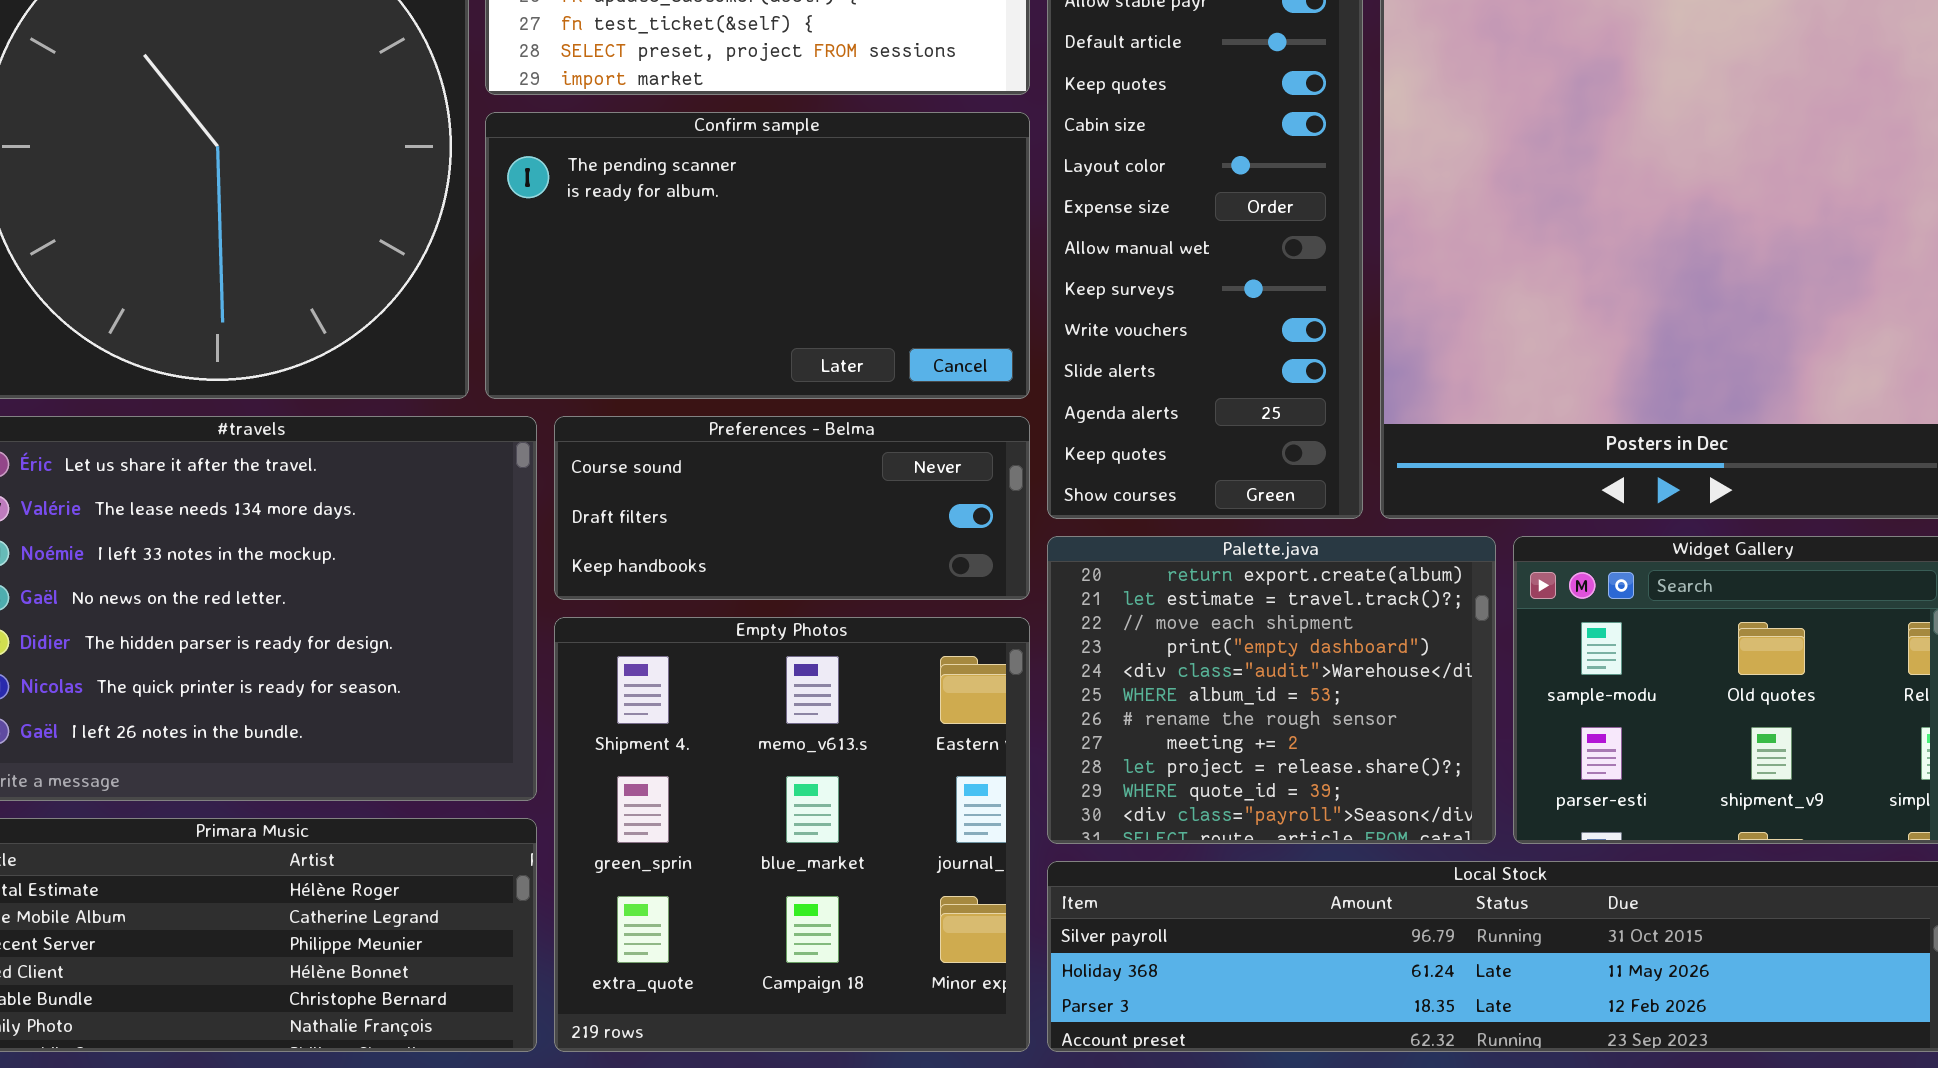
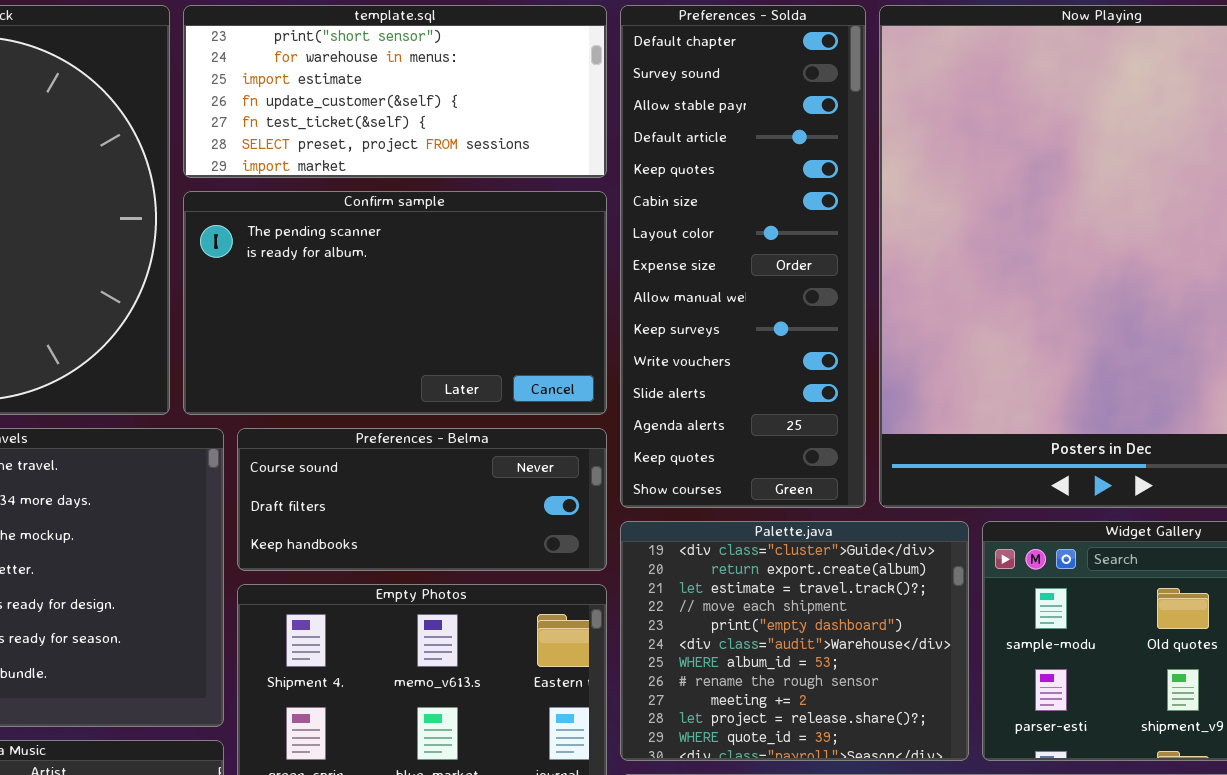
Palette.java: [1047,536,1496,844] -> [620,521,969,761], scrolled up 1 row

